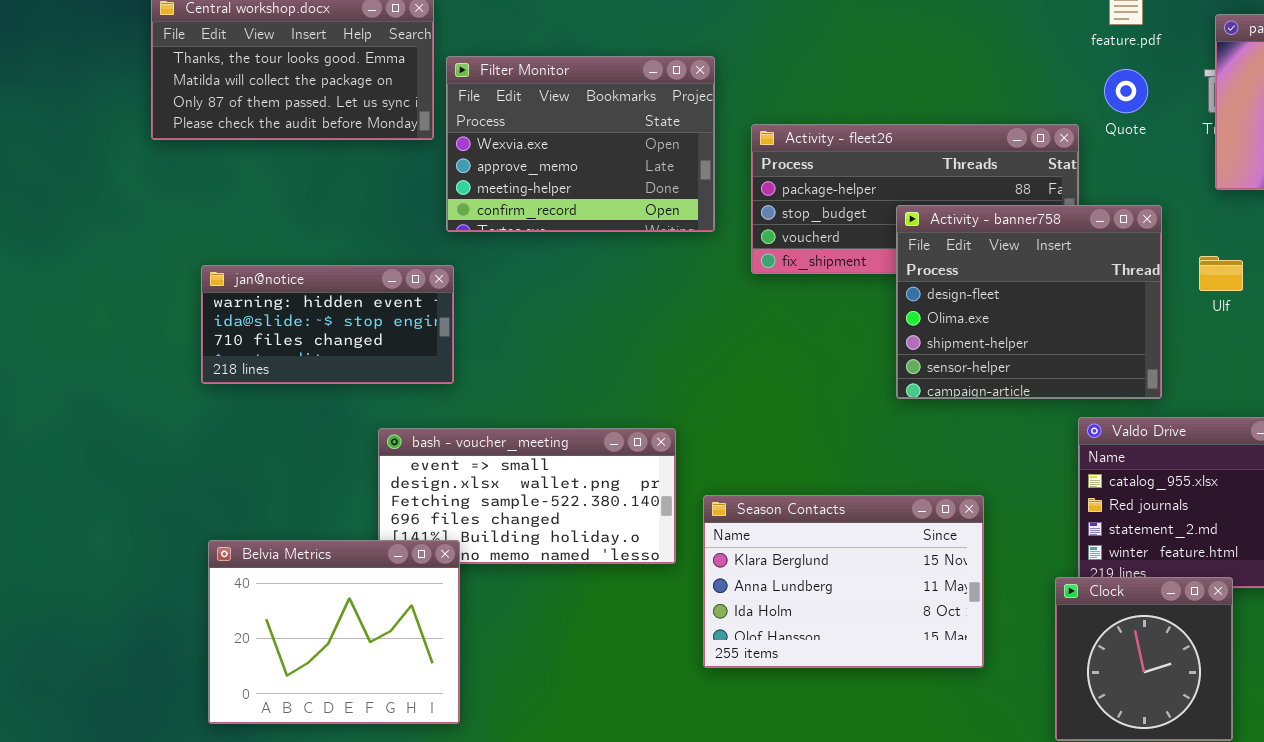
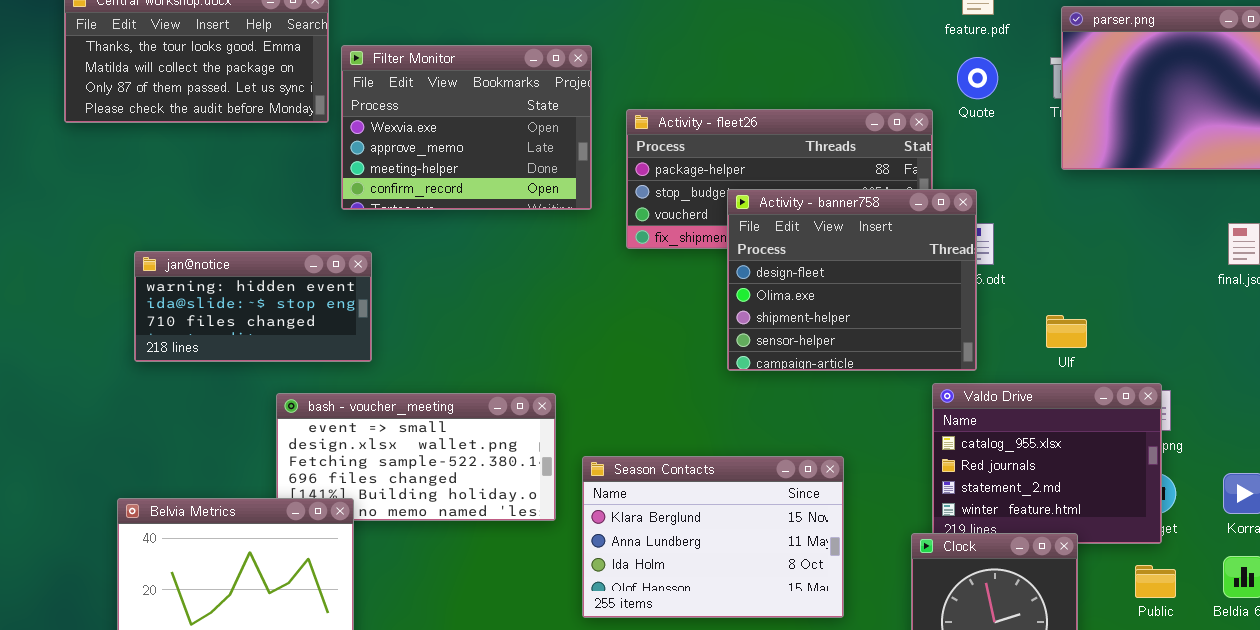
Activity - banner758: [896,205,1162,399] -> [727,189,977,371], moved
Ulf: [1199,256,1243,291] -> [1046,315,1087,348], moved
jan@notice: [201,265,454,384] -> [134,251,372,362], moved

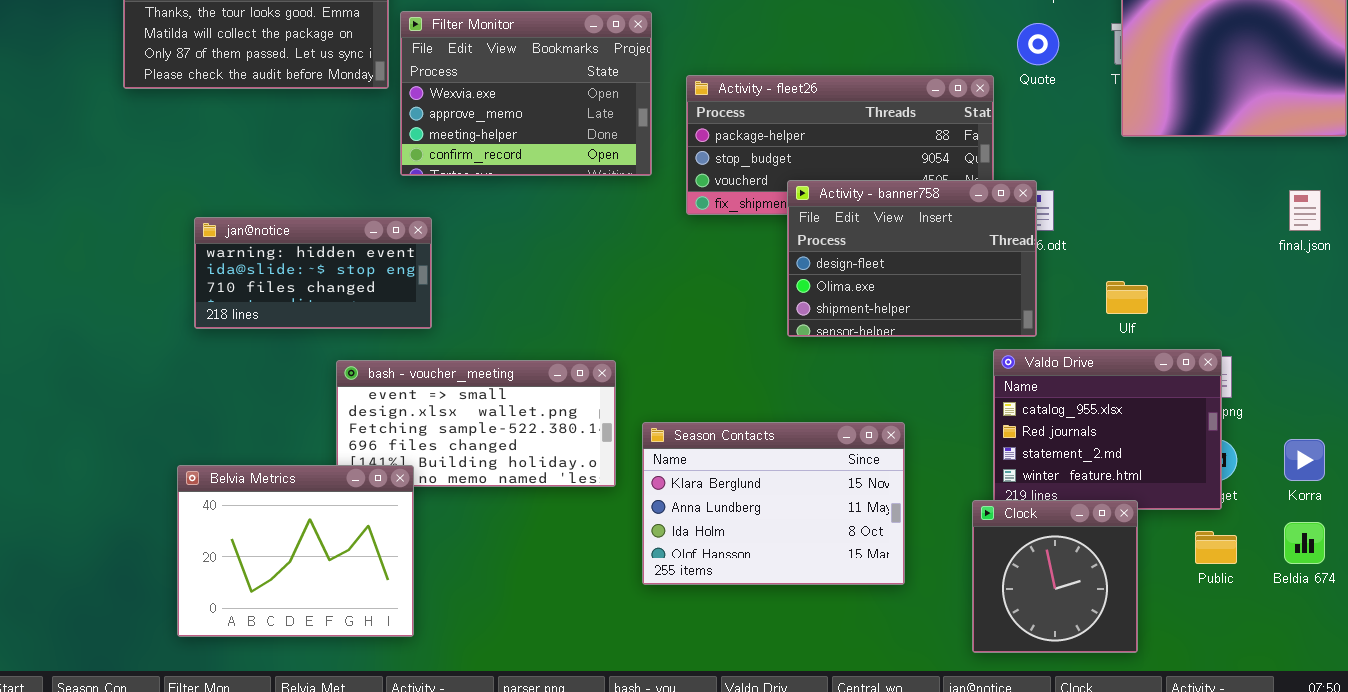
Activity - banner758: [727,189,977,371] -> [787,180,1037,337], resized

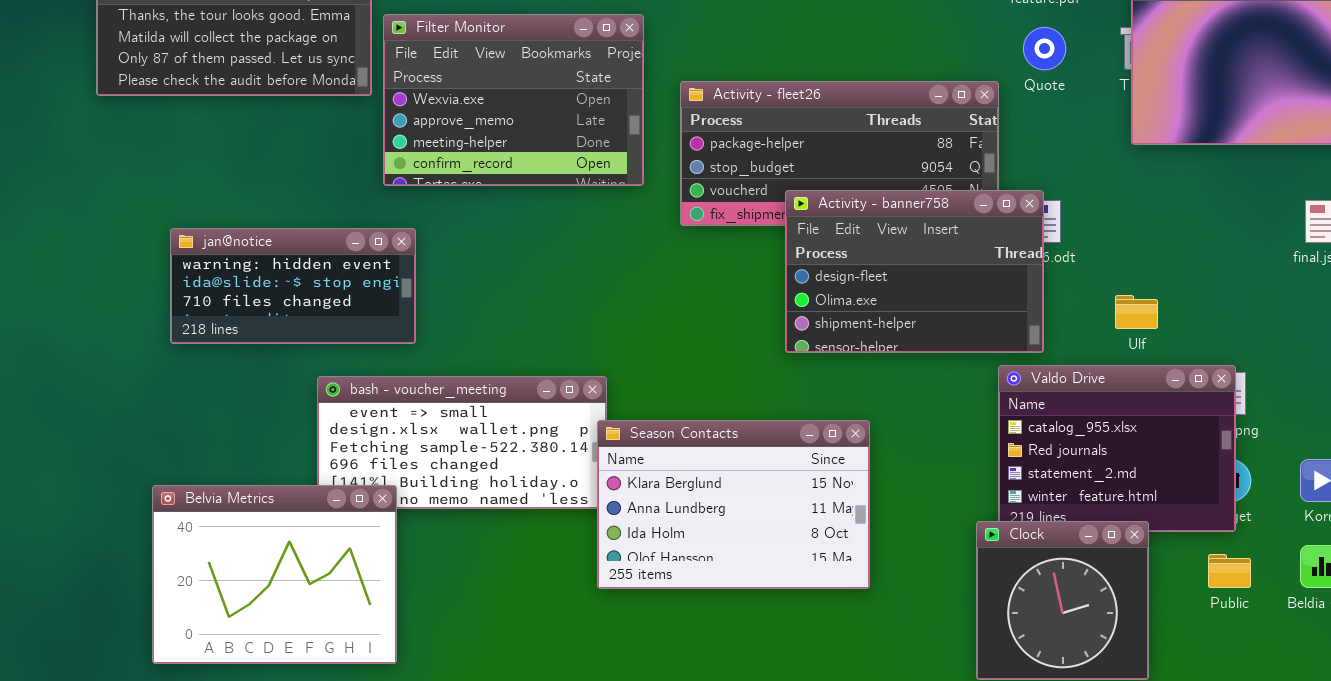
Season Contacts: [642,422,905,585] -> [597,420,870,589], moved

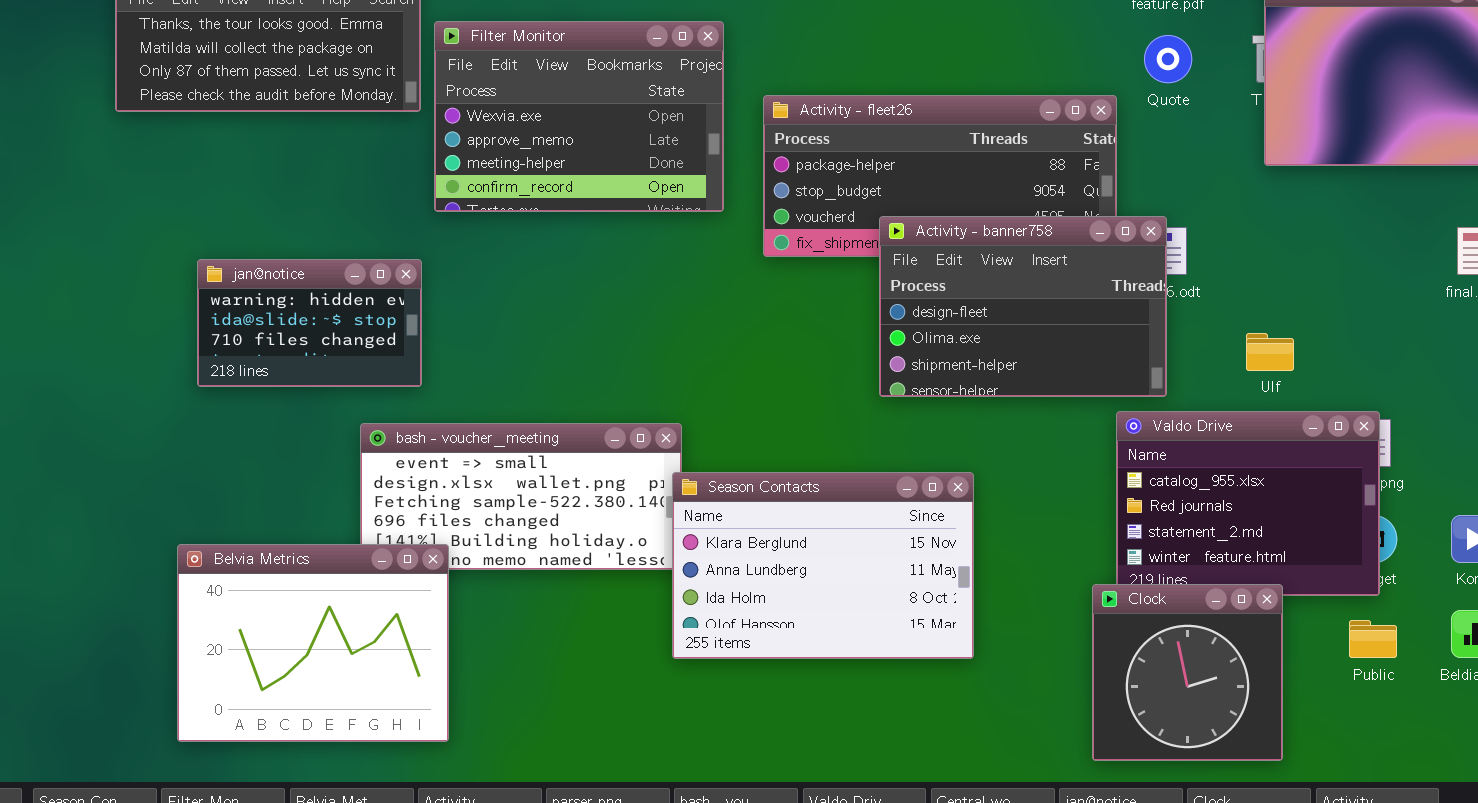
jan@notice: [170,228,416,344] -> [197,259,422,387], resized

